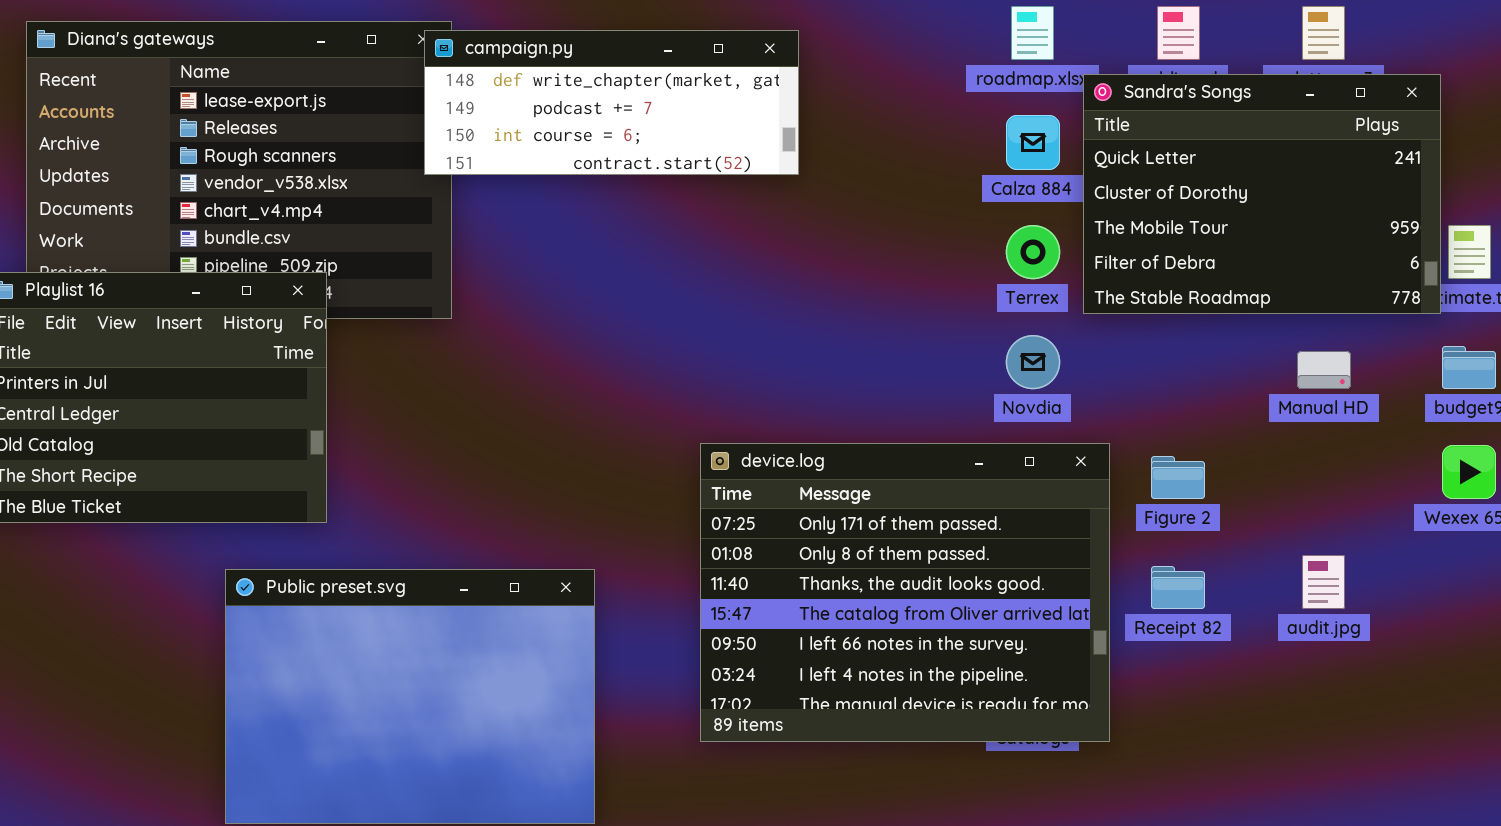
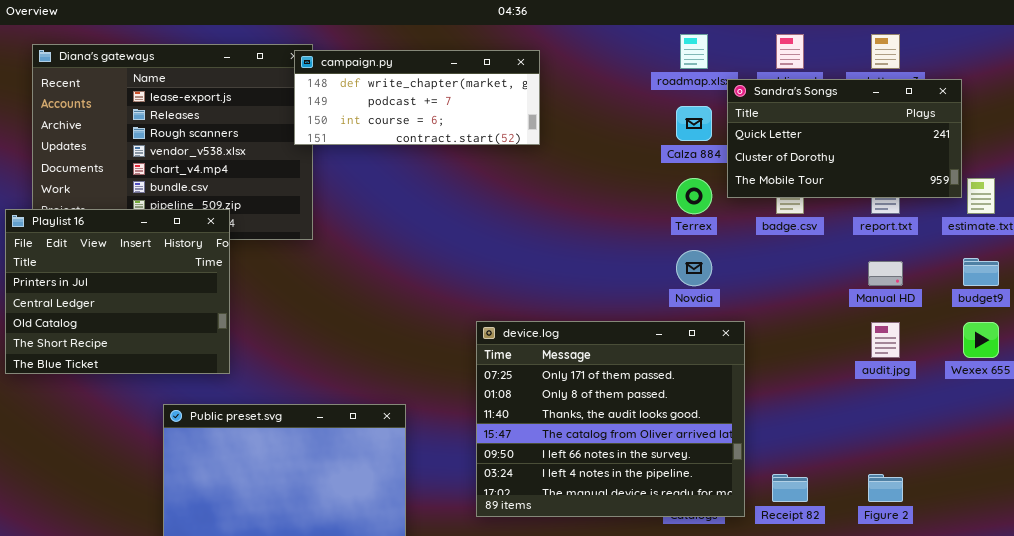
Sandra's Songs: [1083,74,1441,314] -> [727,79,962,198], resized
Figure 2: [1151,456,1205,499] -> [868,474,903,502], moved
audit.jpg: [1302,555,1345,609] -> [871,322,900,358], moved
Receipt 82: [1151,566,1205,609] -> [772,474,808,502], moved

